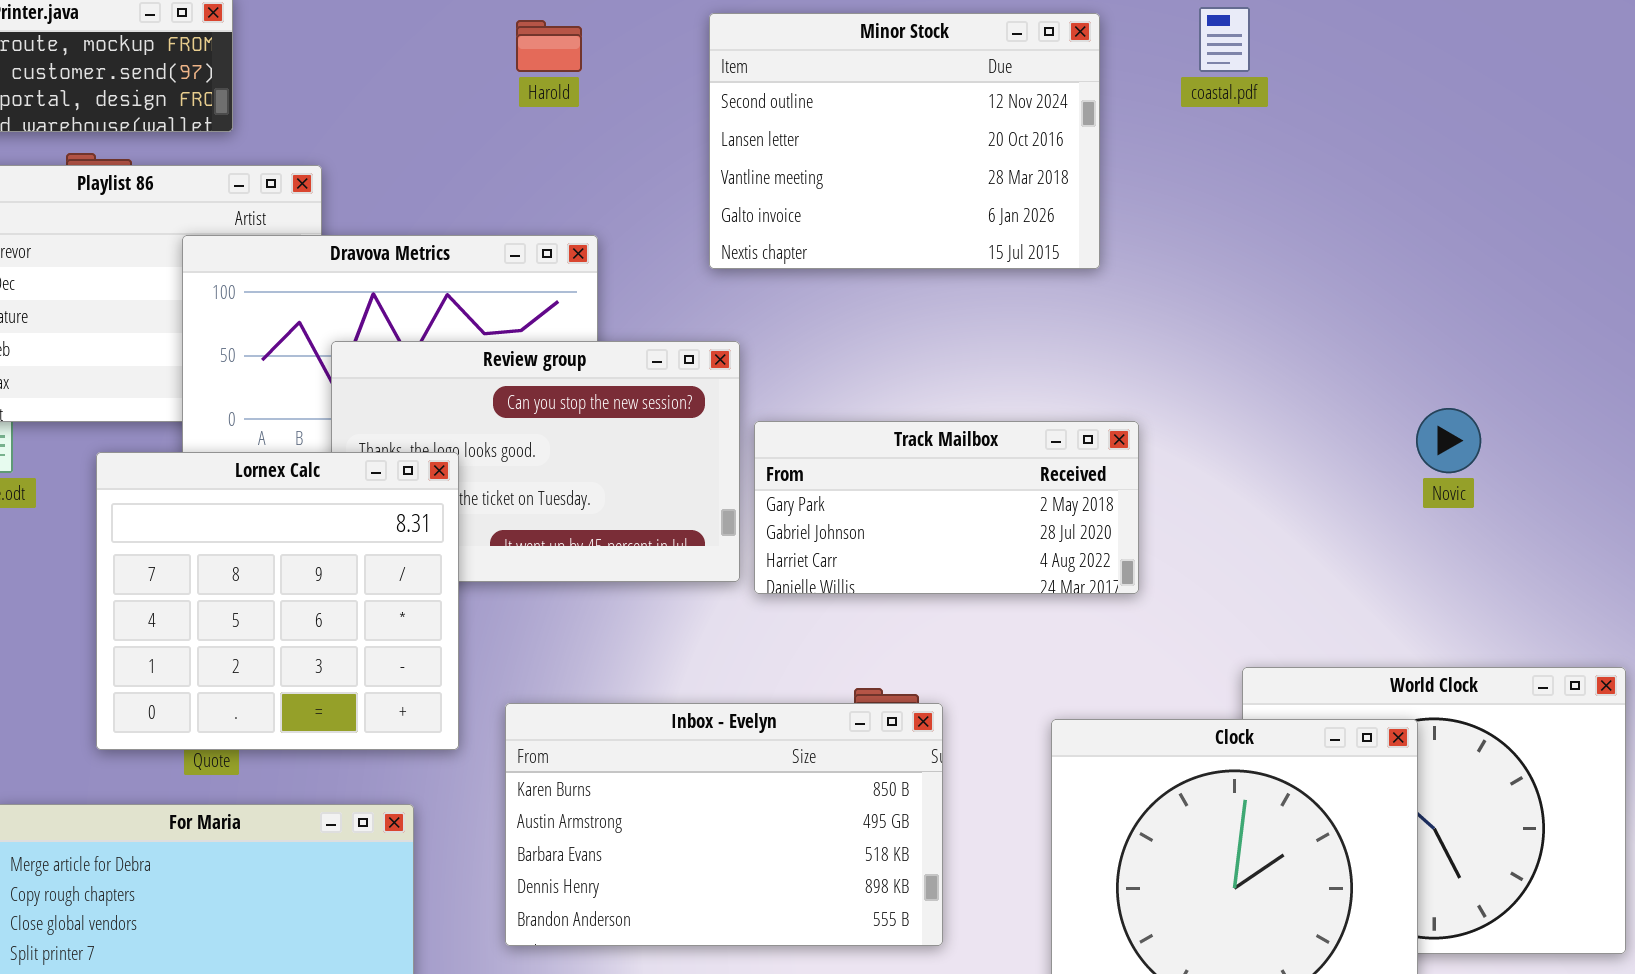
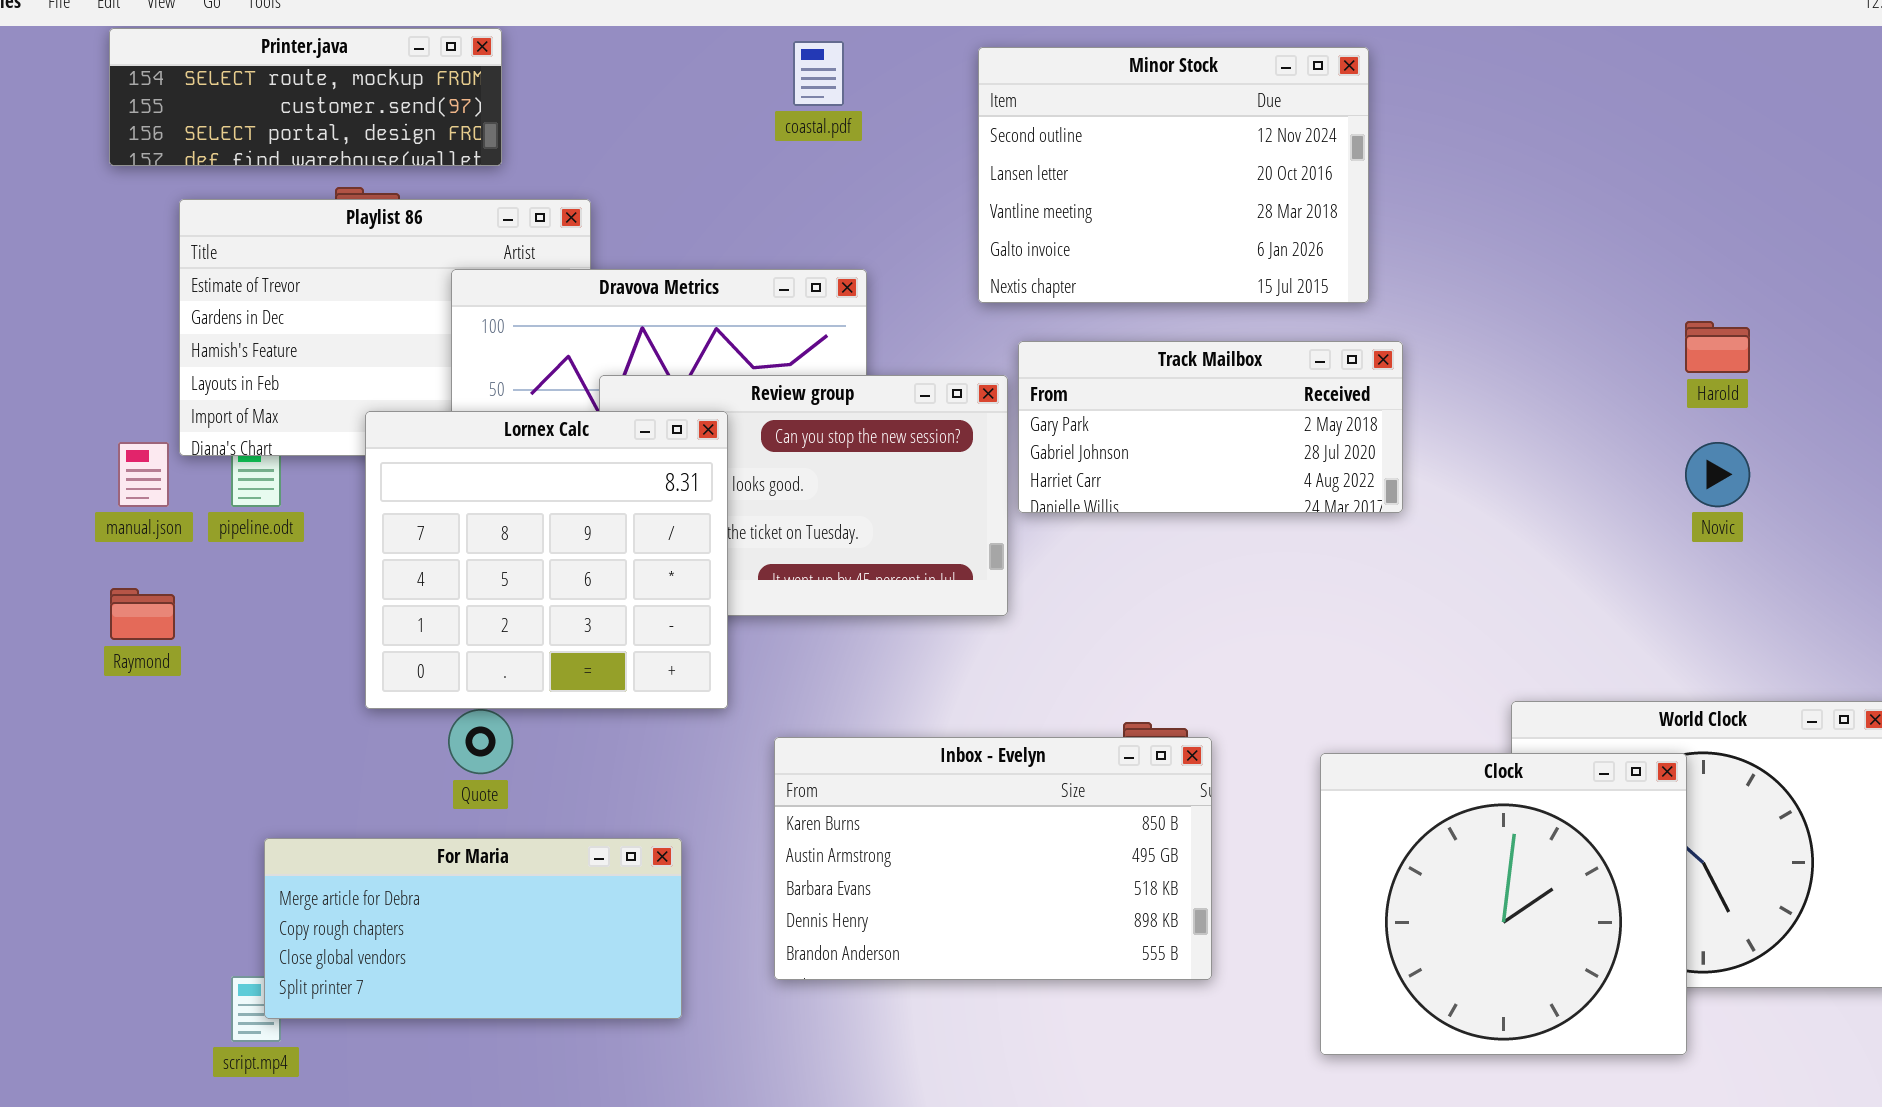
coastal.pdf: [1199,7,1250,72] -> [793,41,844,106], moved
Harold: [516,20,582,72] -> [1685,321,1750,373], moved
Track Mailbox: [754,421,1139,594] -> [1018,341,1403,513], moved
Lornex Calc: [96,452,459,750] -> [365,411,728,709], moved

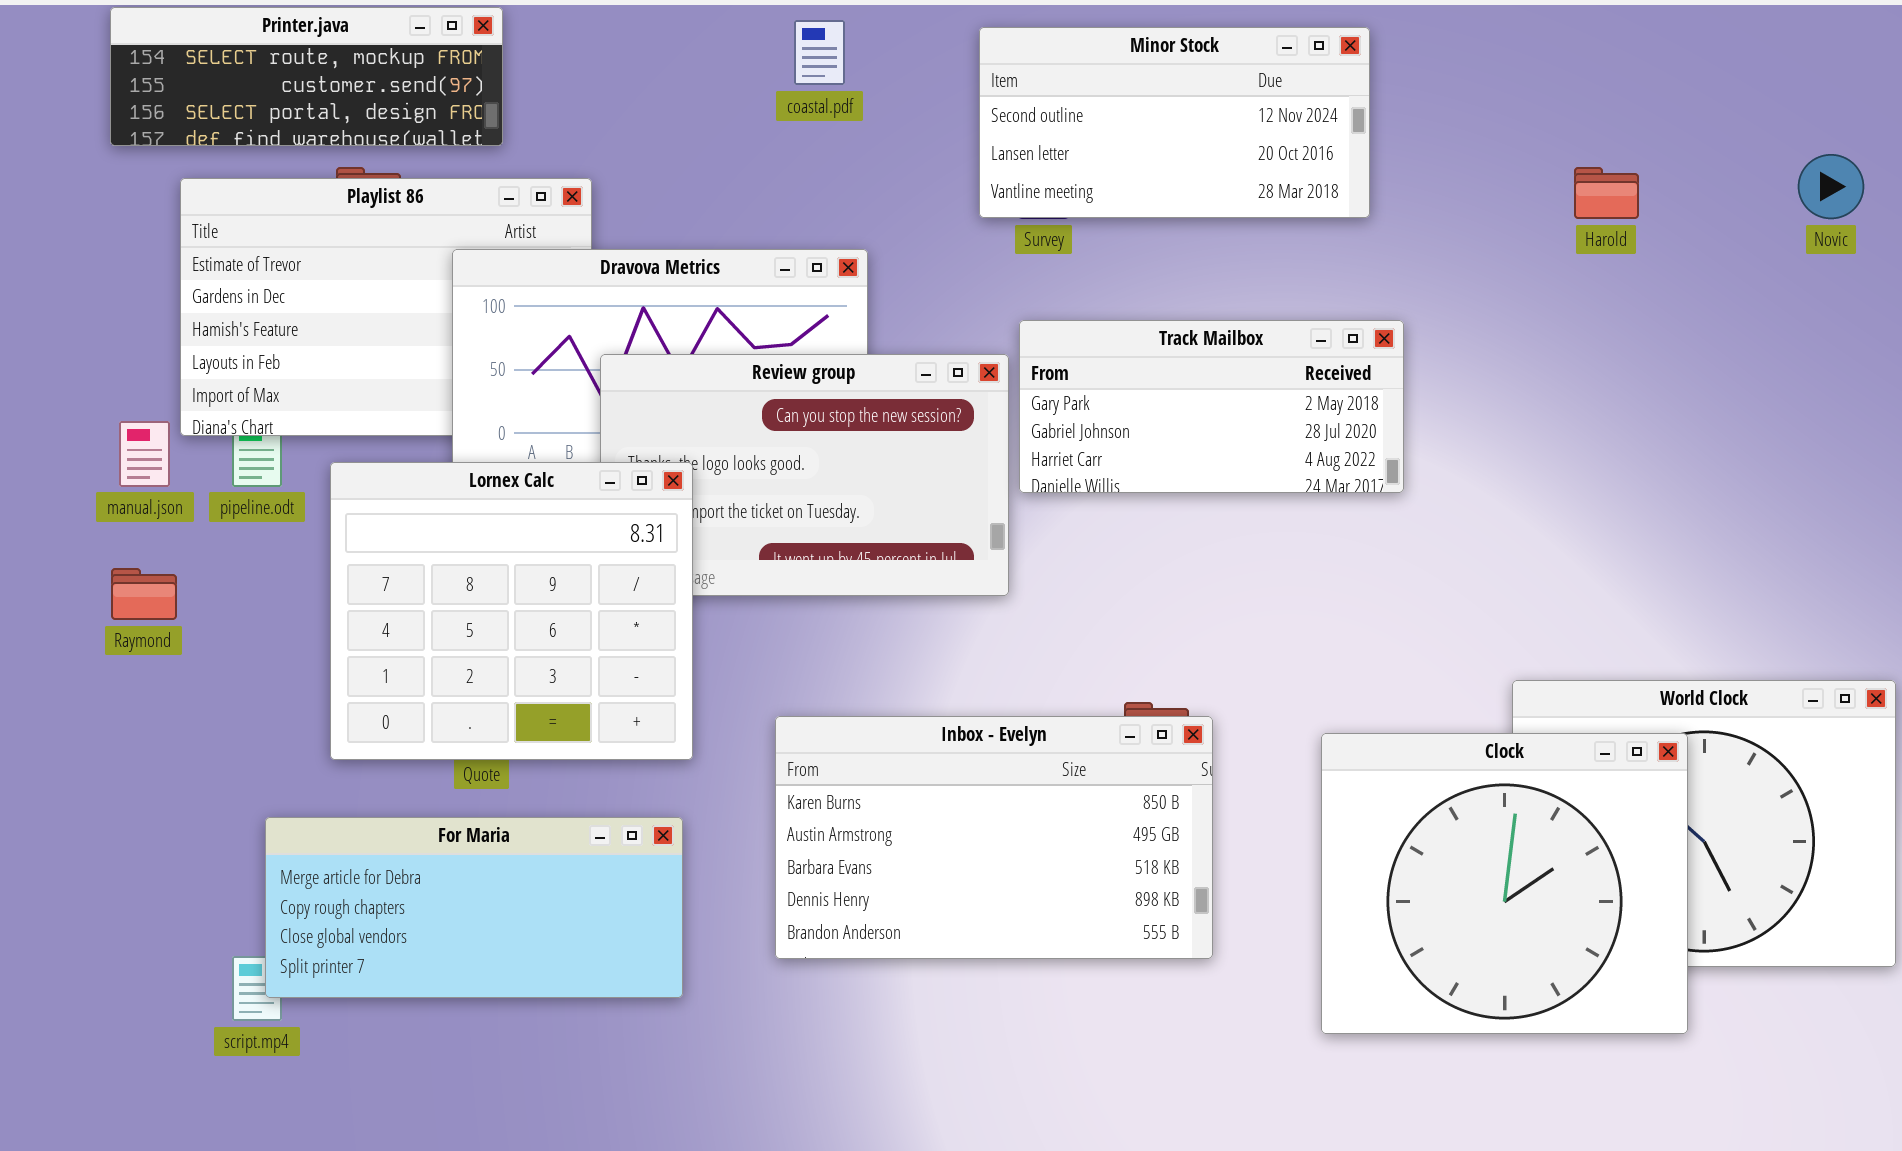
Minor Stock: [978,47,1369,303] -> [979,27,1370,218], resized
Harold: [1685,321,1750,373] -> [1574,167,1639,219], moved
Lornex Calc: [365,411,728,709] -> [330,462,693,760], moved
Novic: [1685,442,1750,507] -> [1798,154,1864,219], moved

